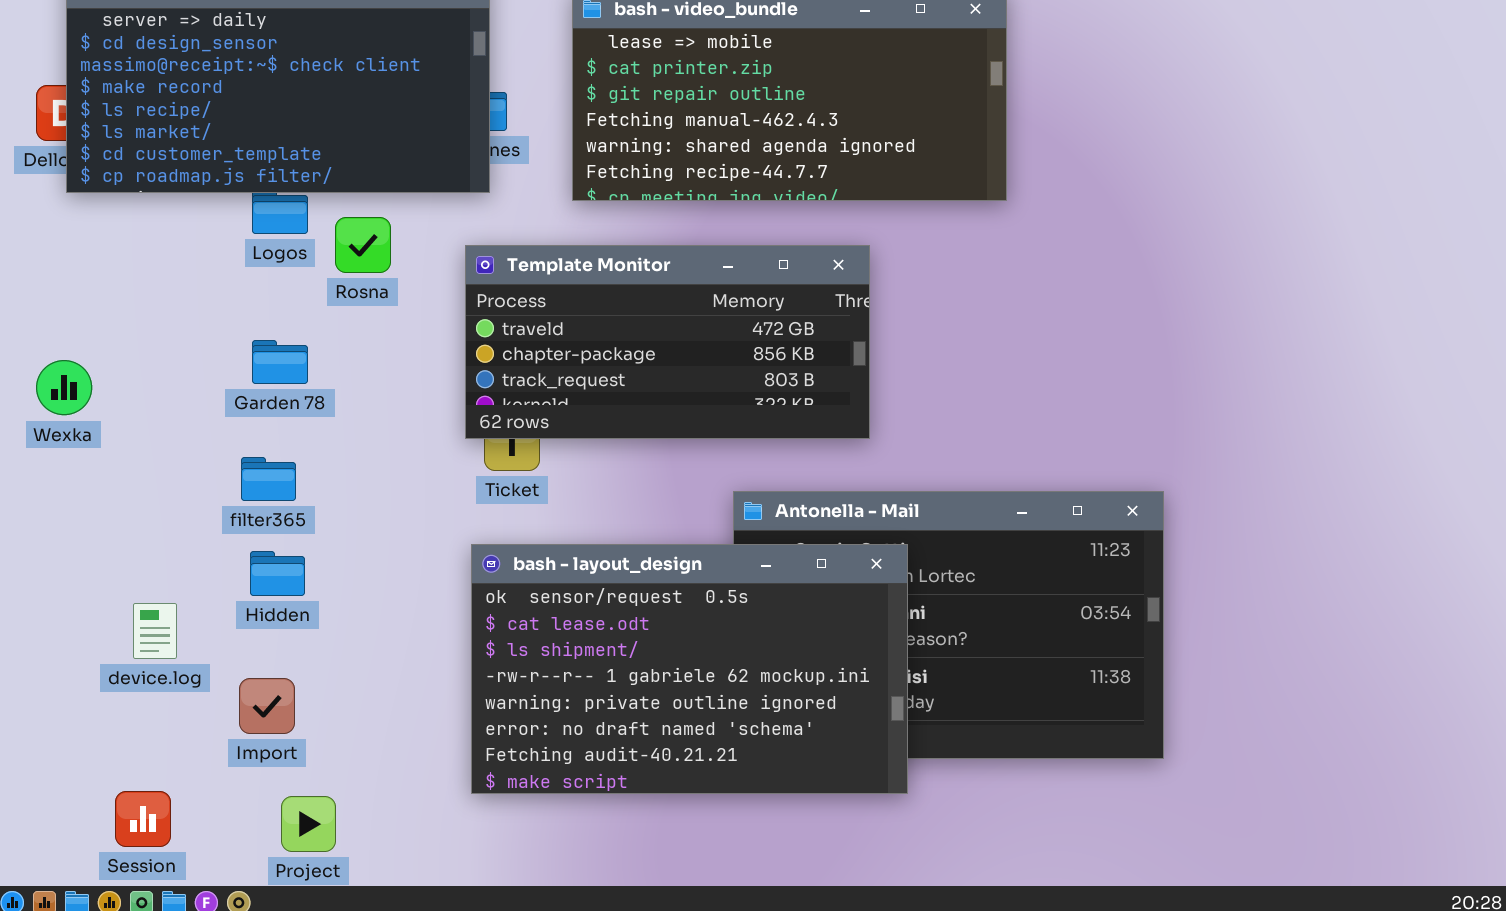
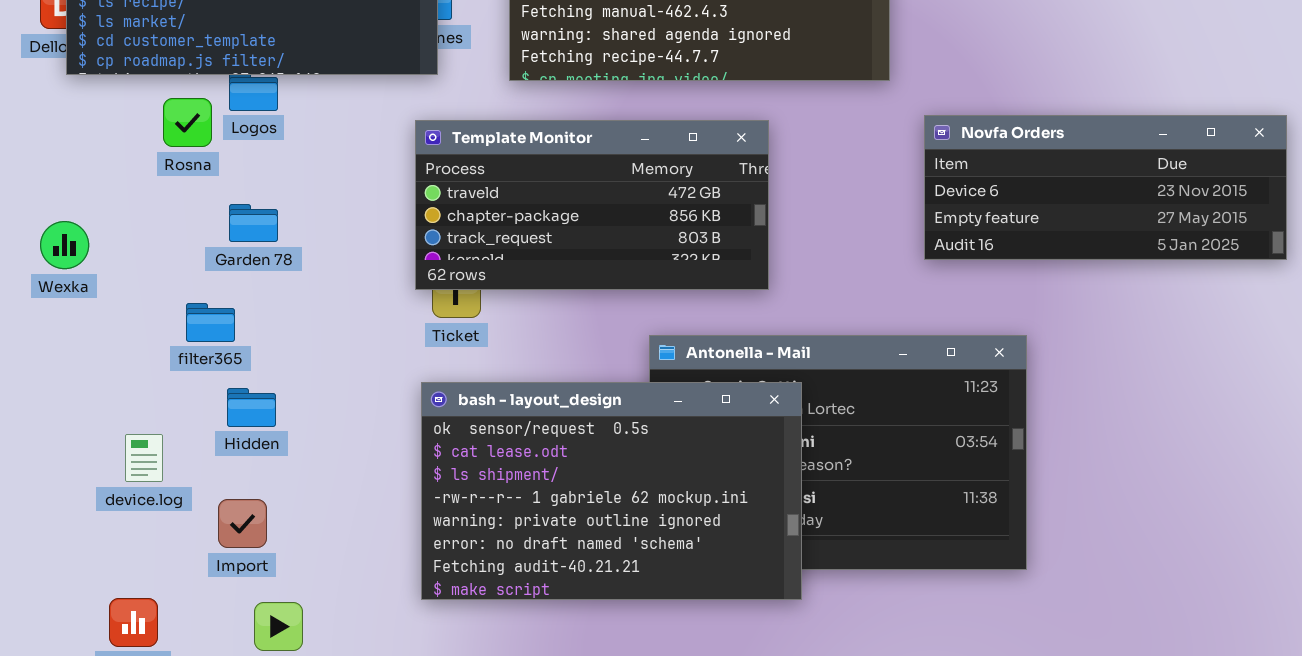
Rosna: [335,217,391,273] -> [163,98,212,147], moved
Novfa Orders: none -> [924,115,1287,260], opened
filter365: [241,457,296,501] -> [186,303,235,342], moved

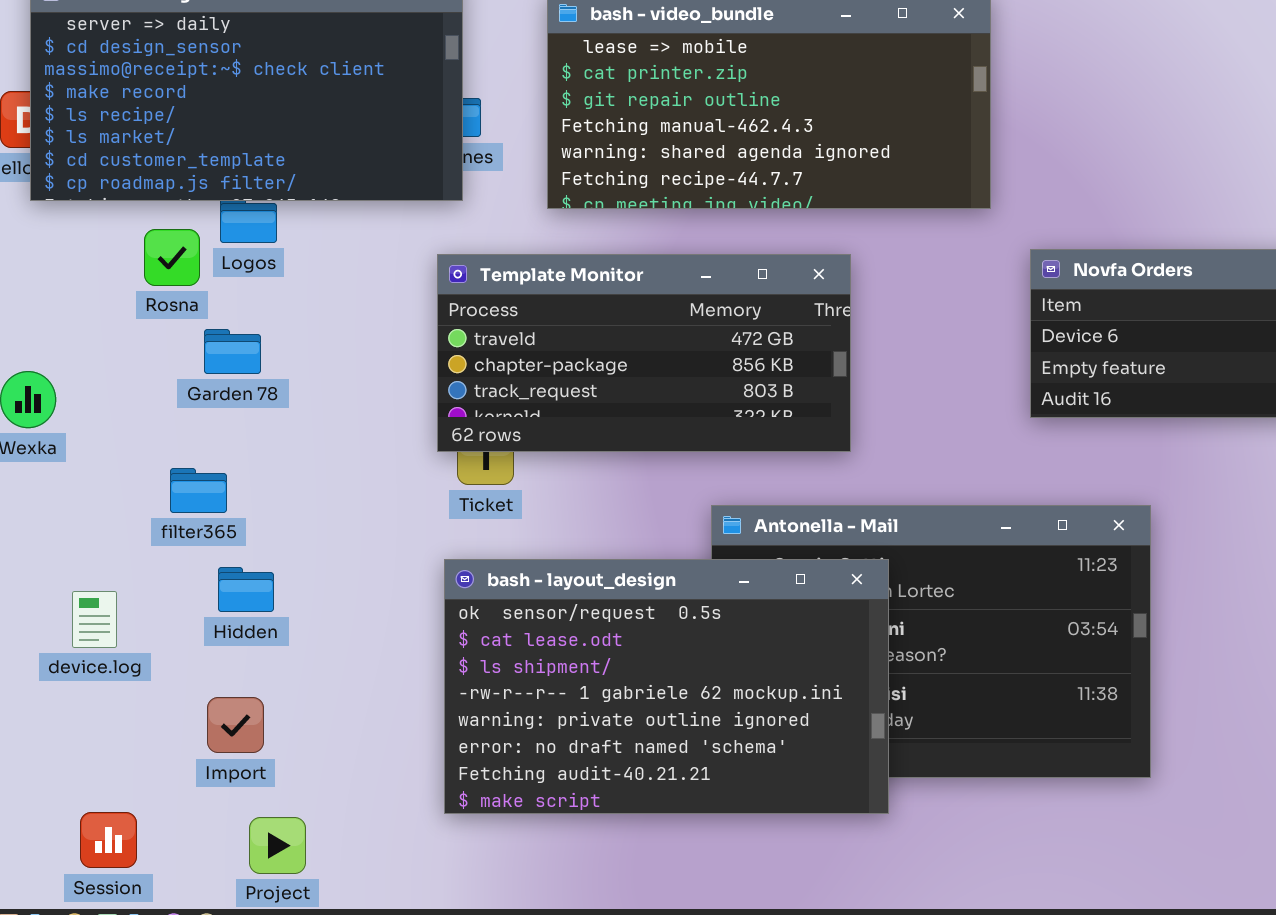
Garden 78: [229,204,278,242] -> [204,329,261,374], moved
device.log: [125,434,163,482] -> [72,591,117,648], moved

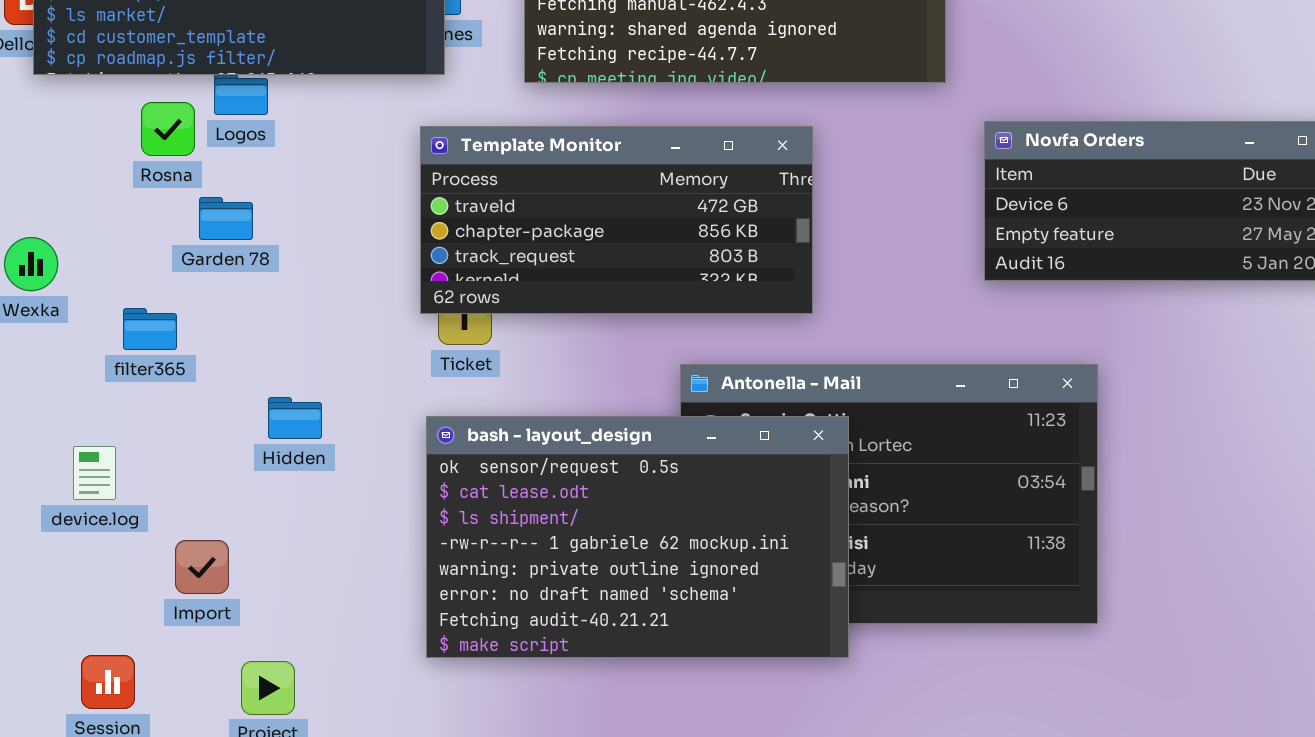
filter365: [170,468,227,513] -> [123,308,177,350], moved
Hidden: [218,567,274,612] -> [268,397,322,439], moved
Import: [207,697,264,753] -> [175,540,229,594], moved

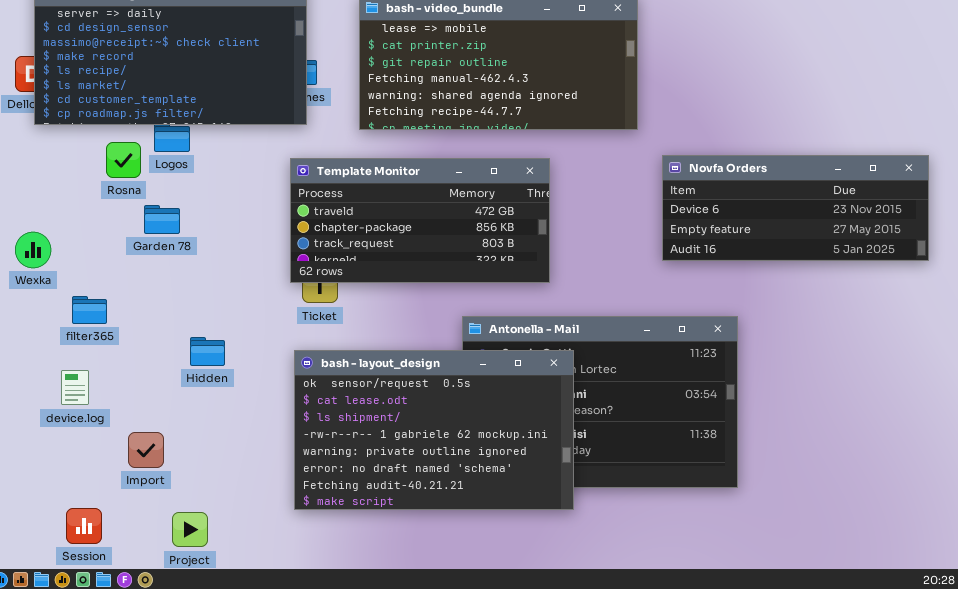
filter365: [123,308,177,350] -> [72,296,107,324], moved

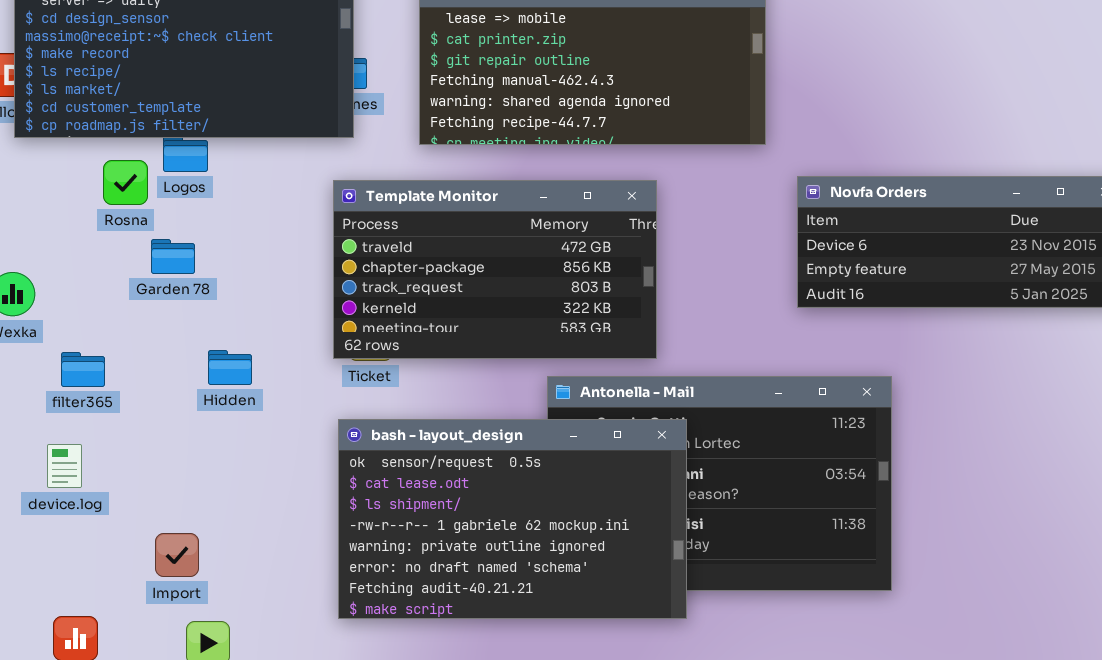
Template Monitor: [290,158,550,283] -> [333,180,657,359], resized
Hidden: [190,337,225,366] -> [208,350,252,385], moved
Import: [128,432,164,468] -> [155,533,199,577], moved

